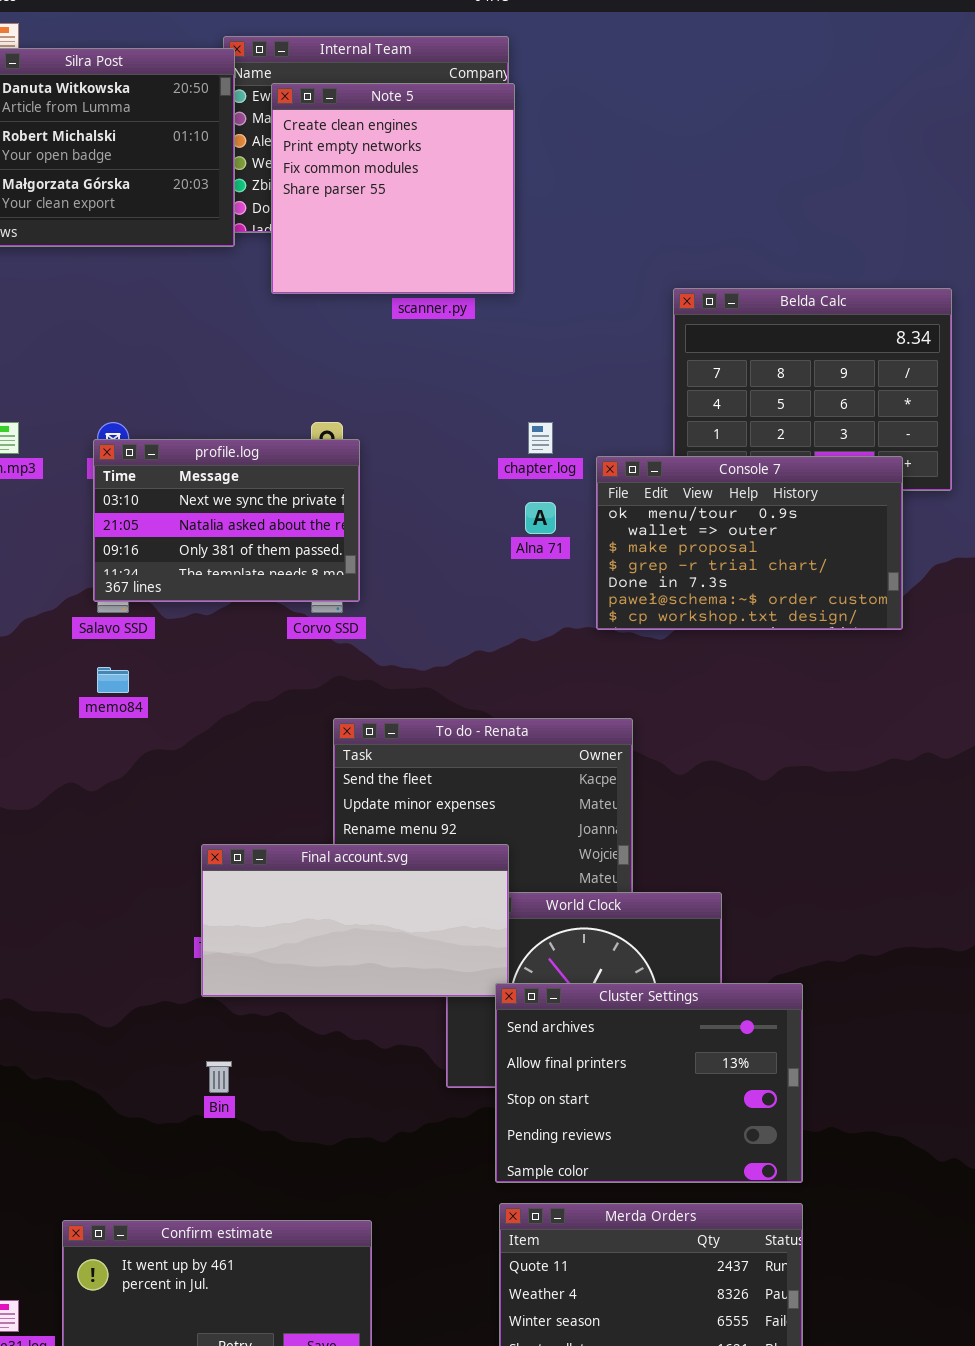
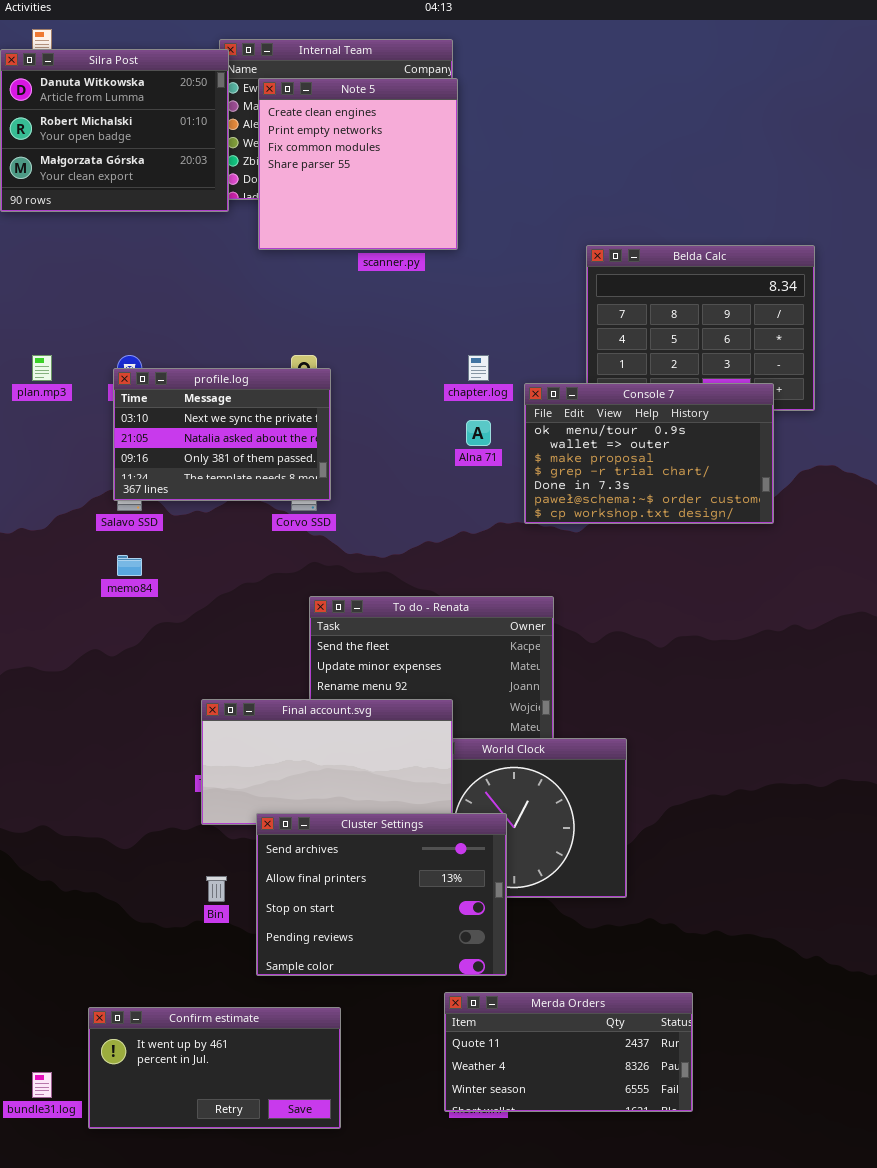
Cluster Settings: [495,983,803,1183] -> [256,813,507,976], moved

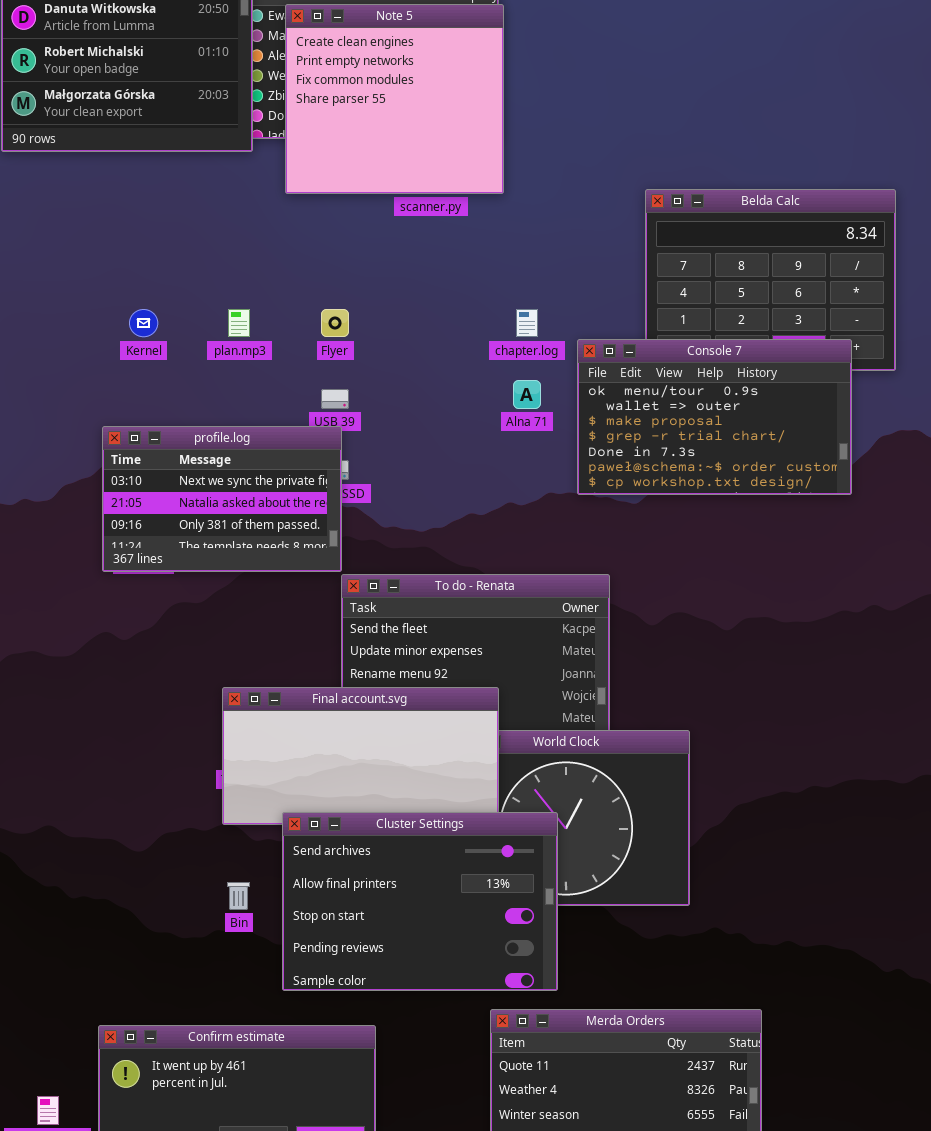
plan.mp3: [32,355,52,381] -> [228,309,250,337], moved
profile.log: [113,368,331,501] -> [102,426,342,572], moved

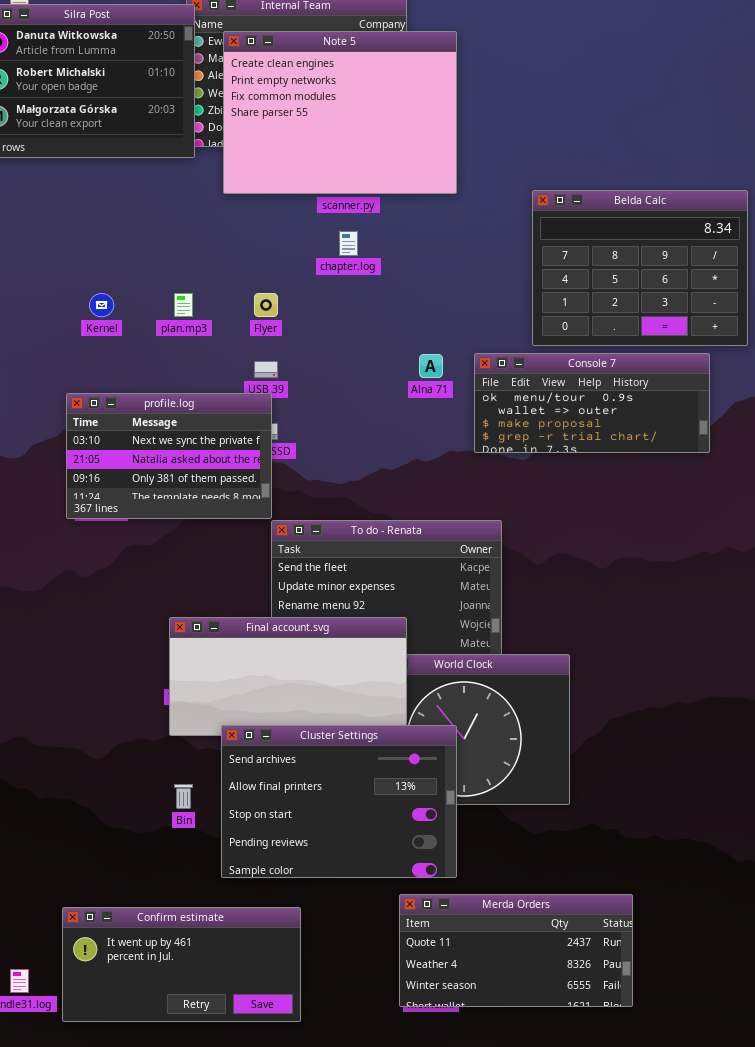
Note 5: [285,4,504,194] -> [223,31,457,194], resized
chapter.log: [516,309,538,337] -> [339,231,358,256], moved
Console 7: [577,339,852,495] -> [474,353,710,453], resized

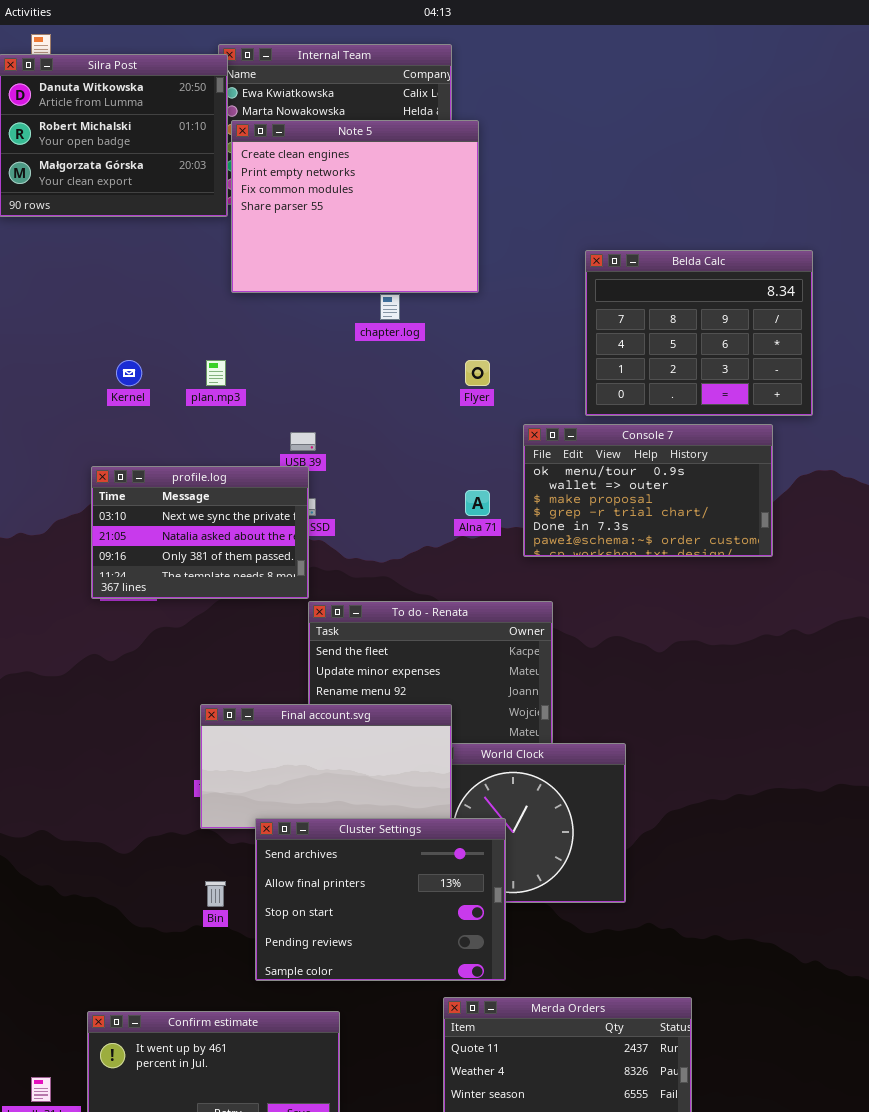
Note 5: [223,31,457,194] -> [231,120,479,293], moved
Flyer: [254,293,278,317] -> [465,360,490,386], moved
Console 7: [474,353,710,453] -> [523,424,773,557], resized
Alna 71: [419,354,443,378] -> [465,490,490,516], moved

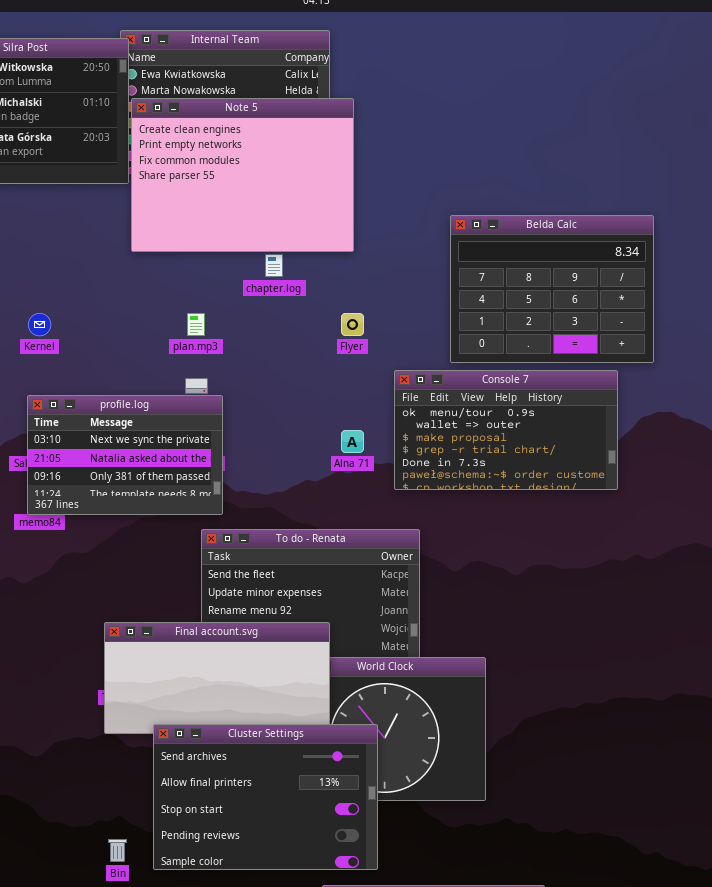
plan.mp3: [206,360,226,386] -> [187,313,205,336], moved
profile.log: [91,466,309,599] -> [27,395,223,515], moved
Bin: [205,881,226,907] -> [108,839,127,862], moved

